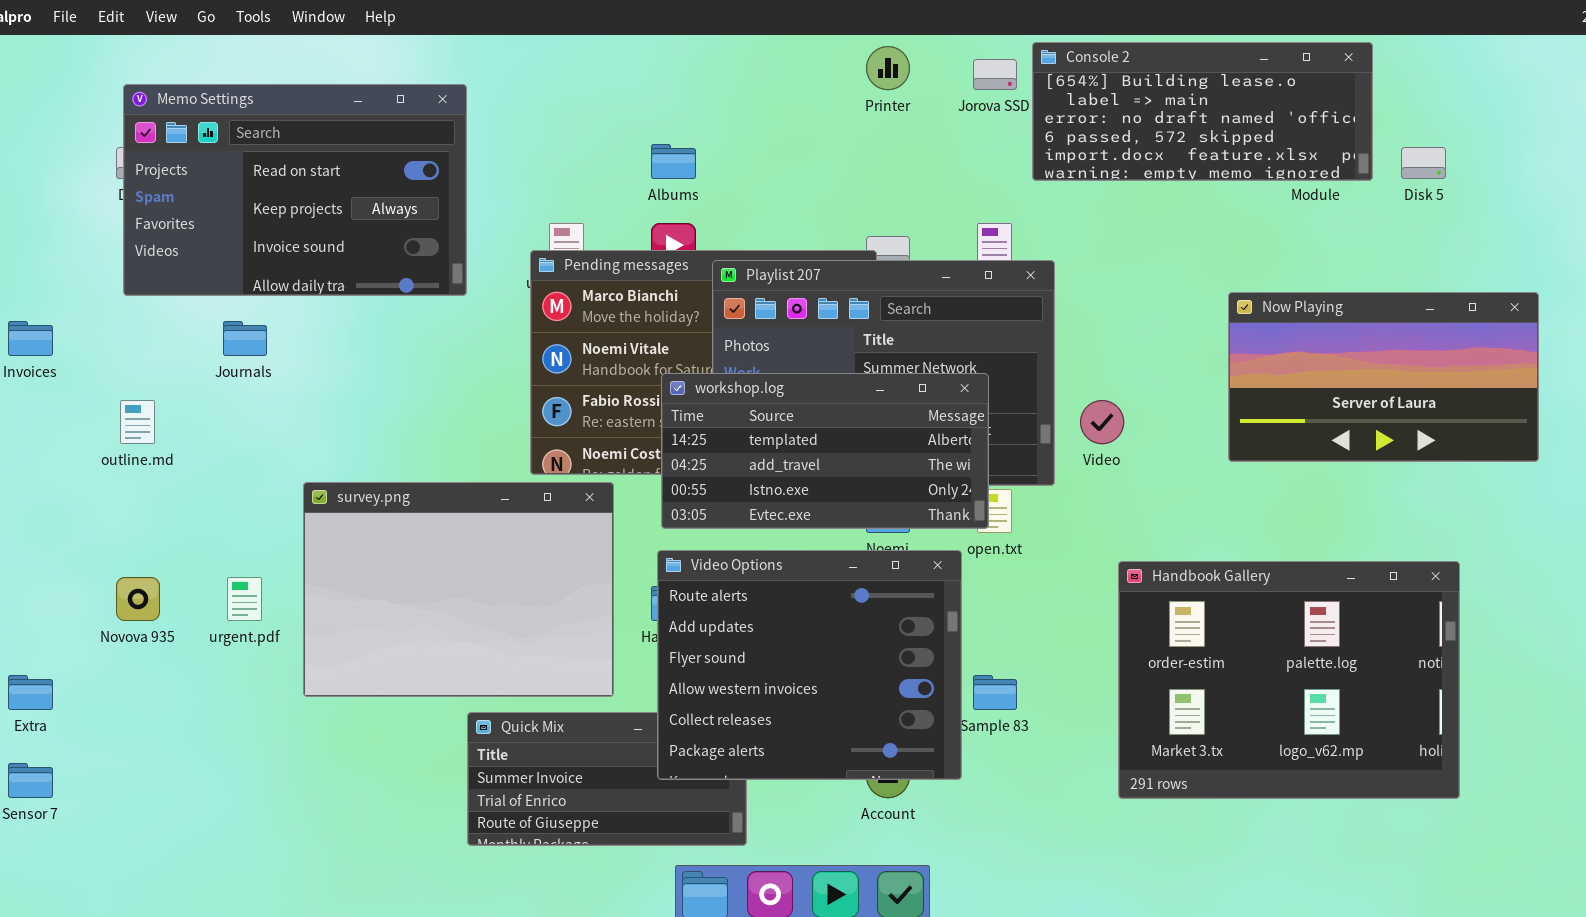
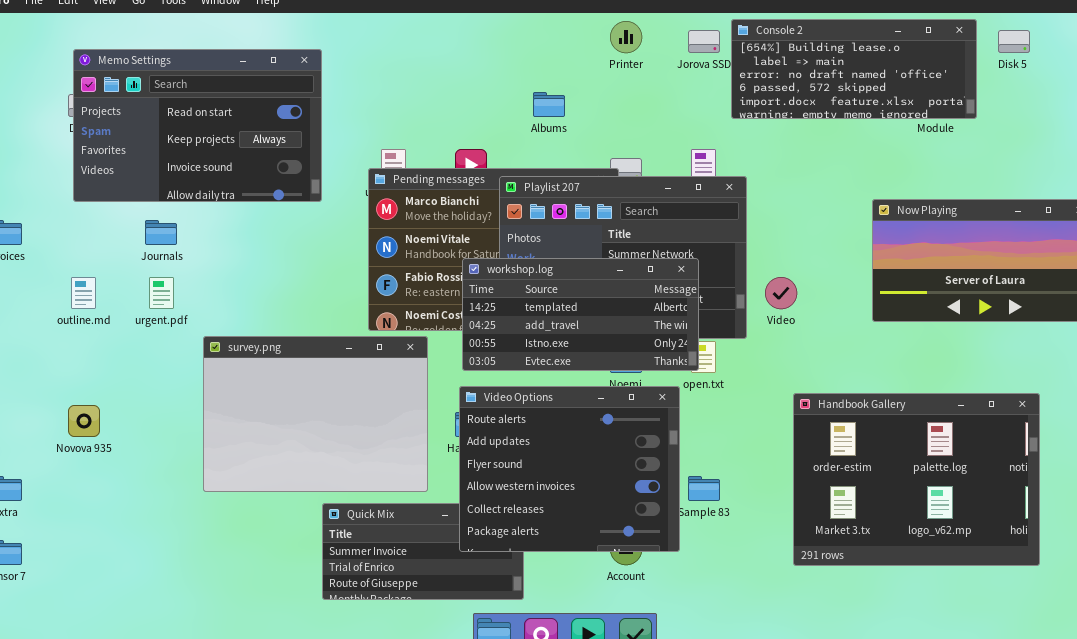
Albums: [651,144,696,179] -> [533,92,565,117], moved
Disk 5: [1401,147,1446,179] -> [998,30,1030,53], moved
urgent.pdf: [227,577,262,621] -> [149,277,174,309], moved

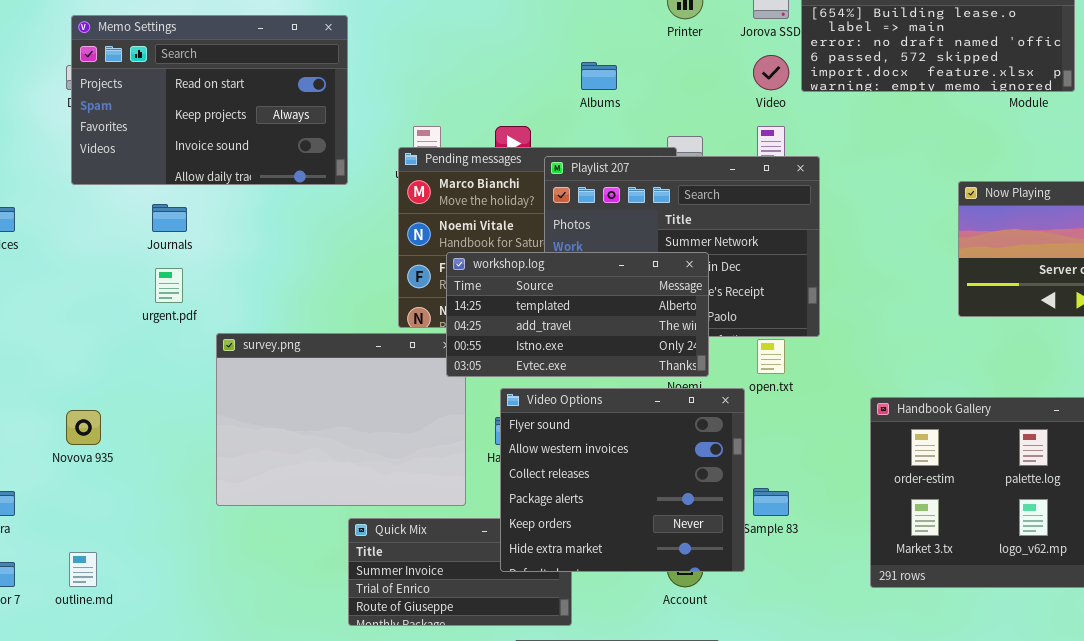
workshop.log: [462,258,699,371] -> [446,252,709,377], moved
outline.md: [71,277,96,309] -> [69,552,97,587], moved
Video: [765,277,797,309] -> [753,55,789,90], moved
Video Options: [459,386,680,552] -> [500,388,745,572], scrolled down 2 rows

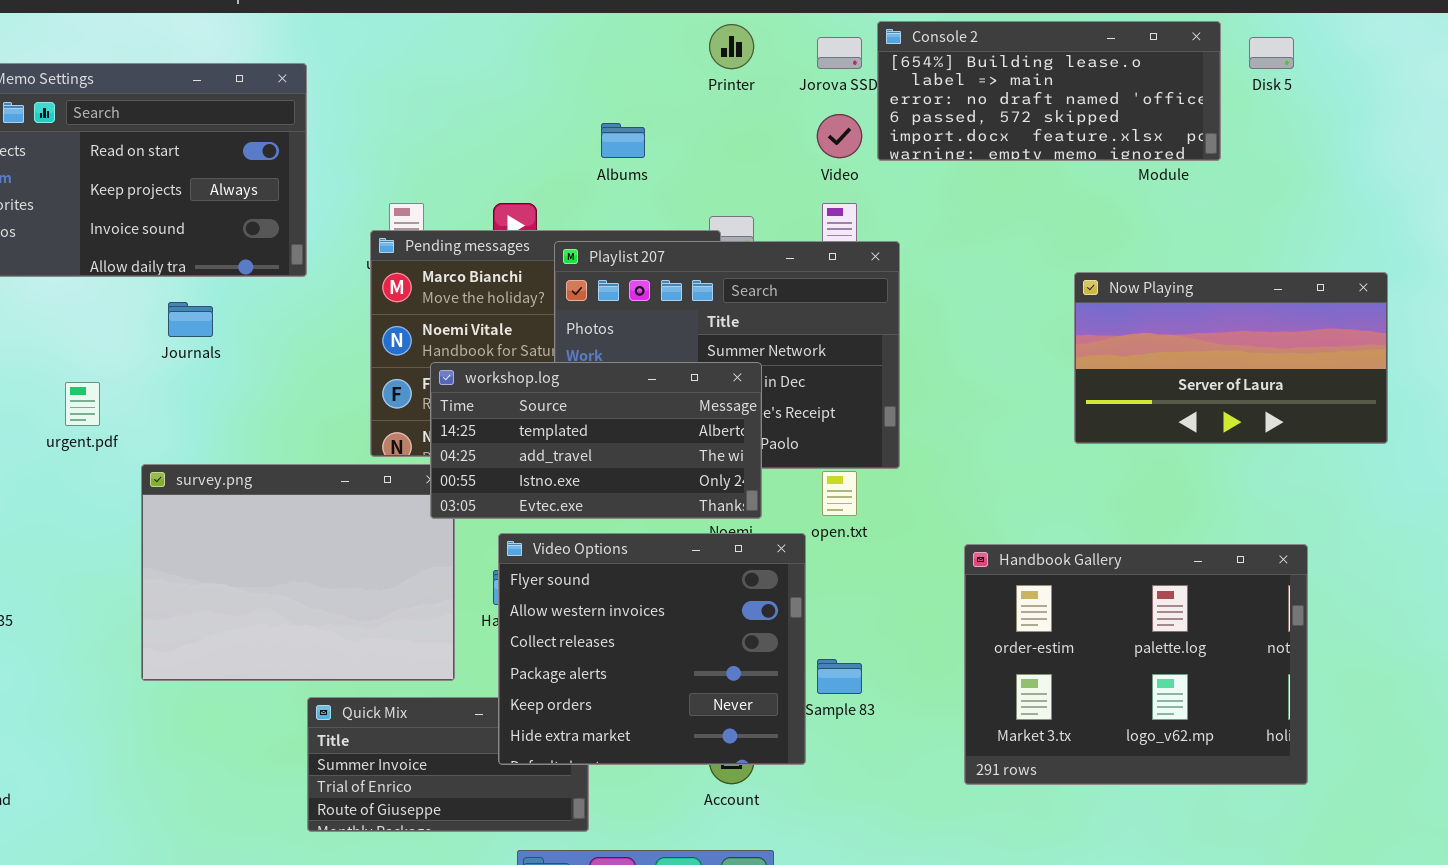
Journals: [152,204,187,232] -> [168,302,213,337], moved

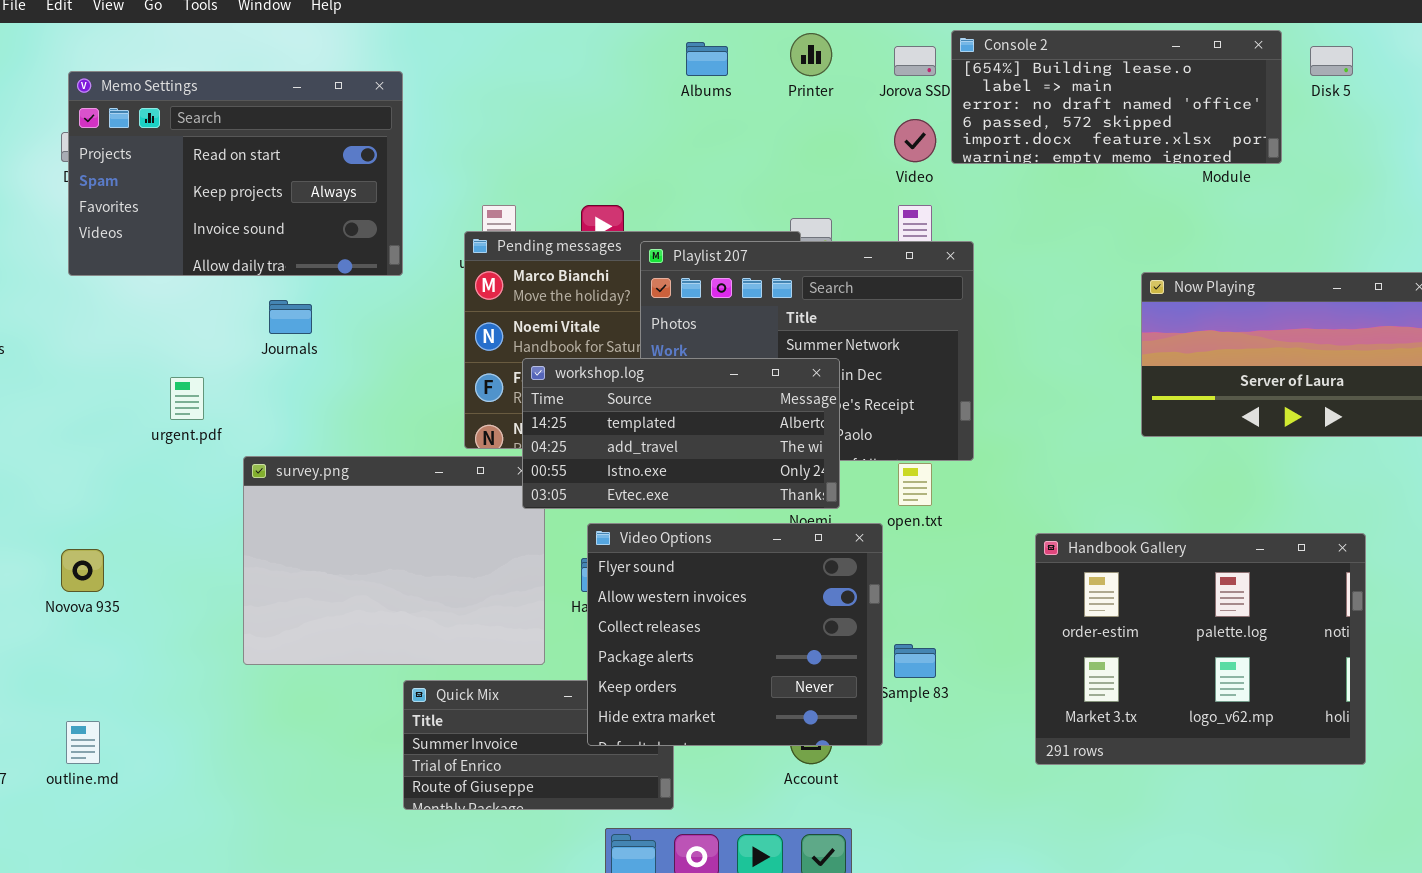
Albums: [601,123,645,158] -> [686,42,728,76], moved

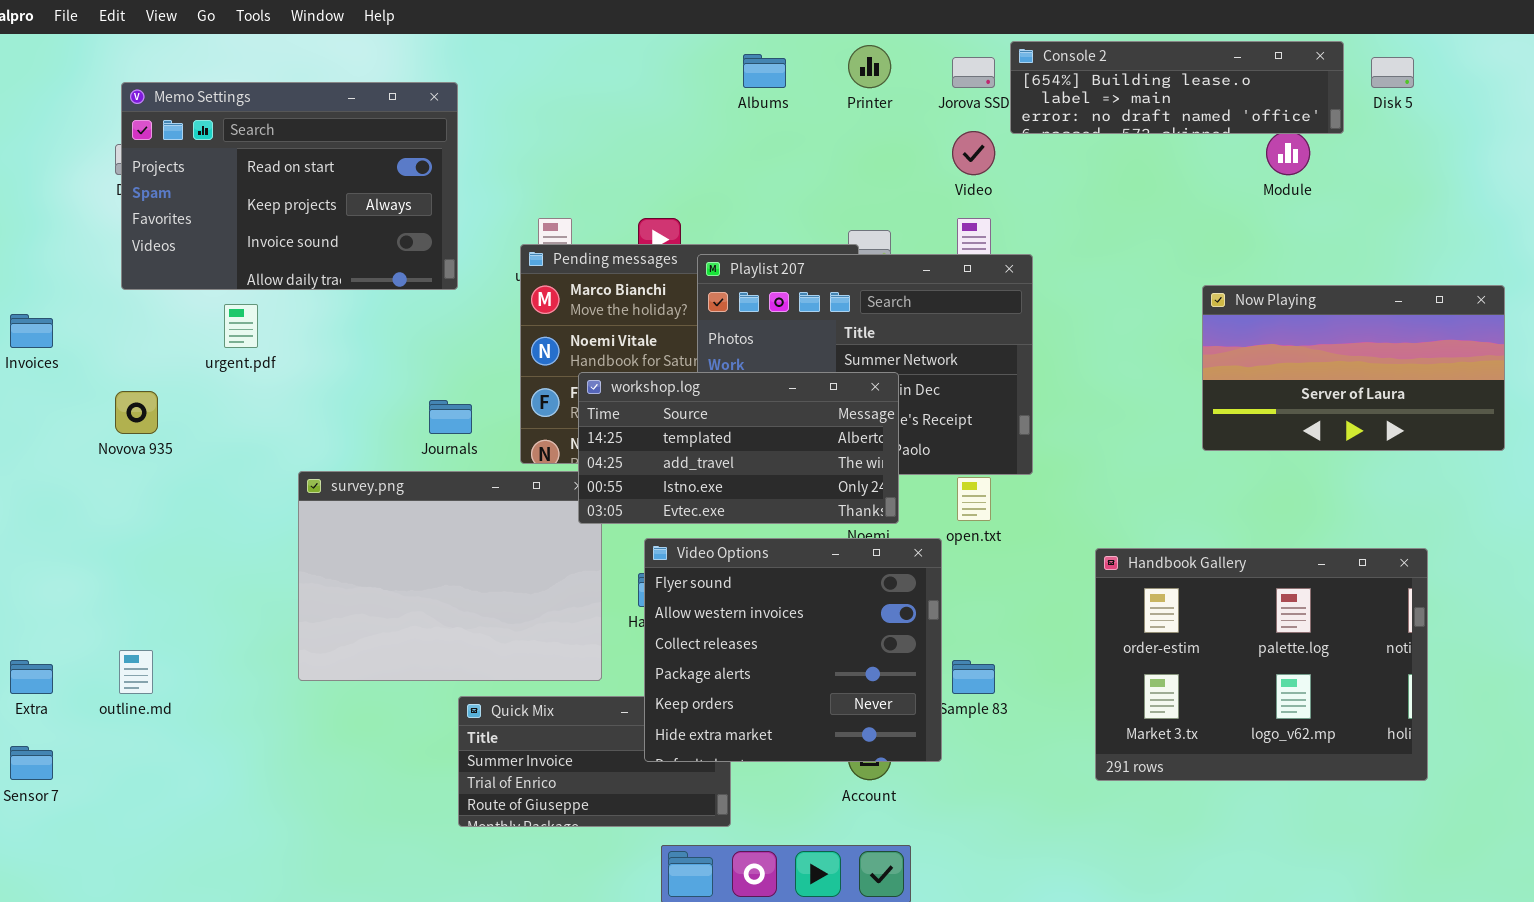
Console 2: [951,30,1282,164] -> [1010,41,1344,134], resized
Journals: [269,300,312,334] -> [429,400,472,434], moved
urgent.pdf: [170,377,204,420] -> [224,304,258,348], moved
Novova 935: [61,549,104,592] -> [115,391,158,434], moved
outline.md: [66,721,100,764] -> [119,650,153,694], moved

